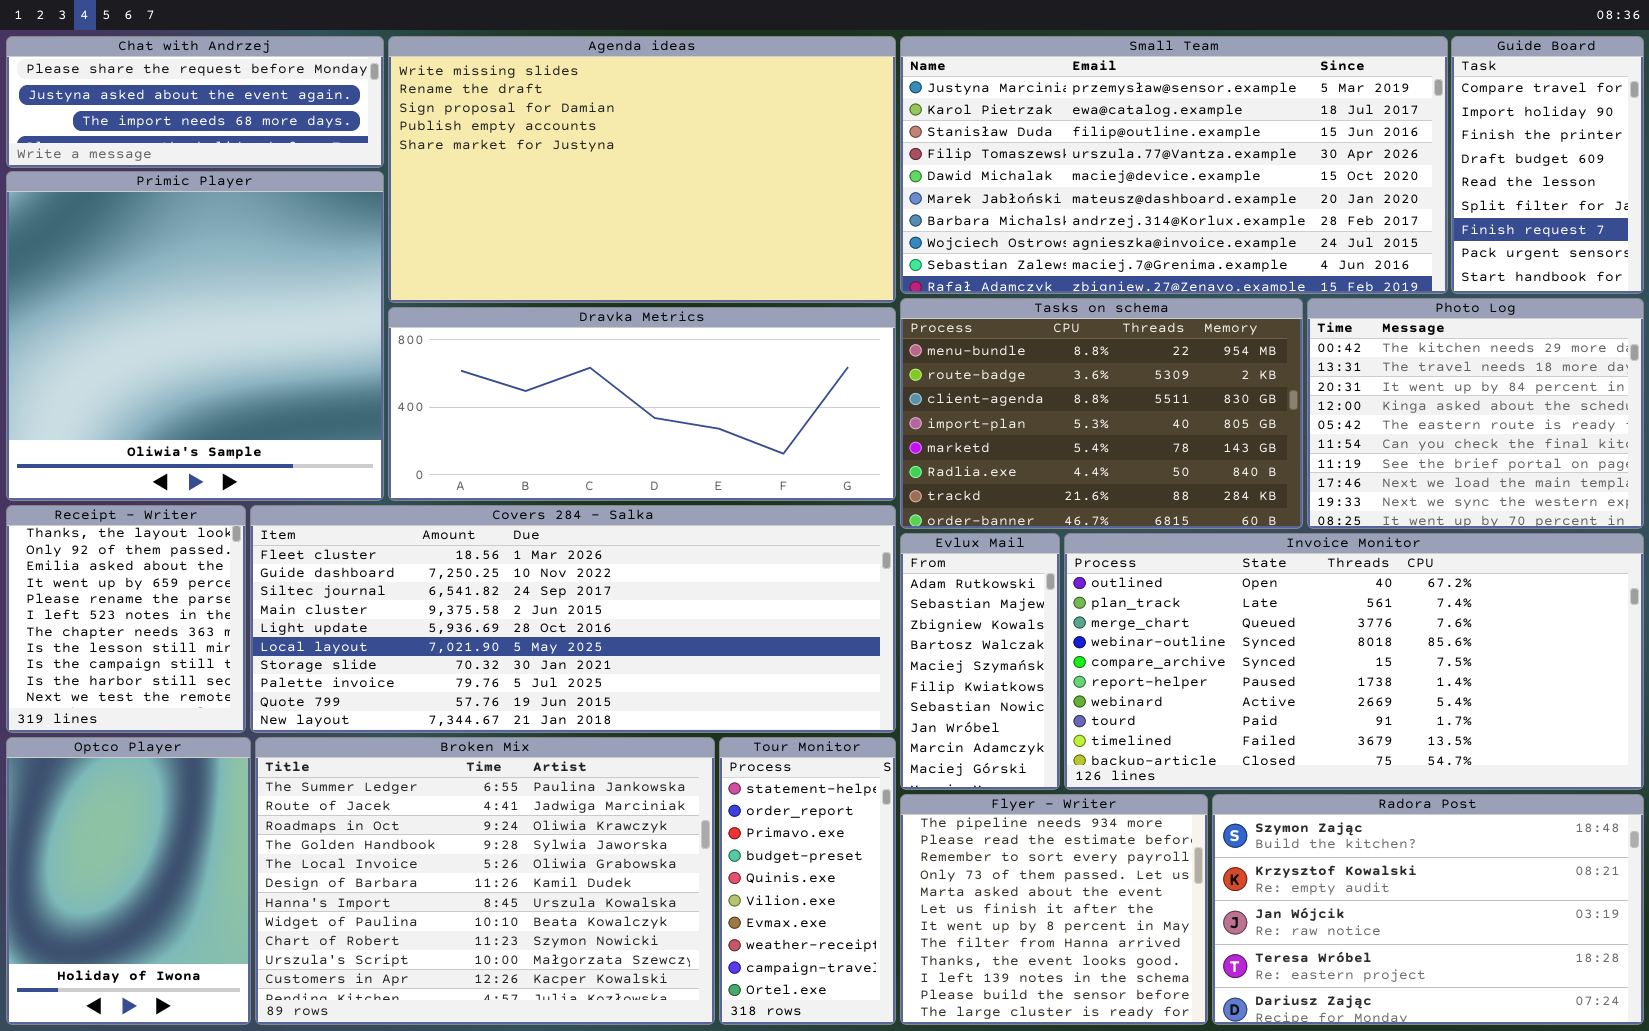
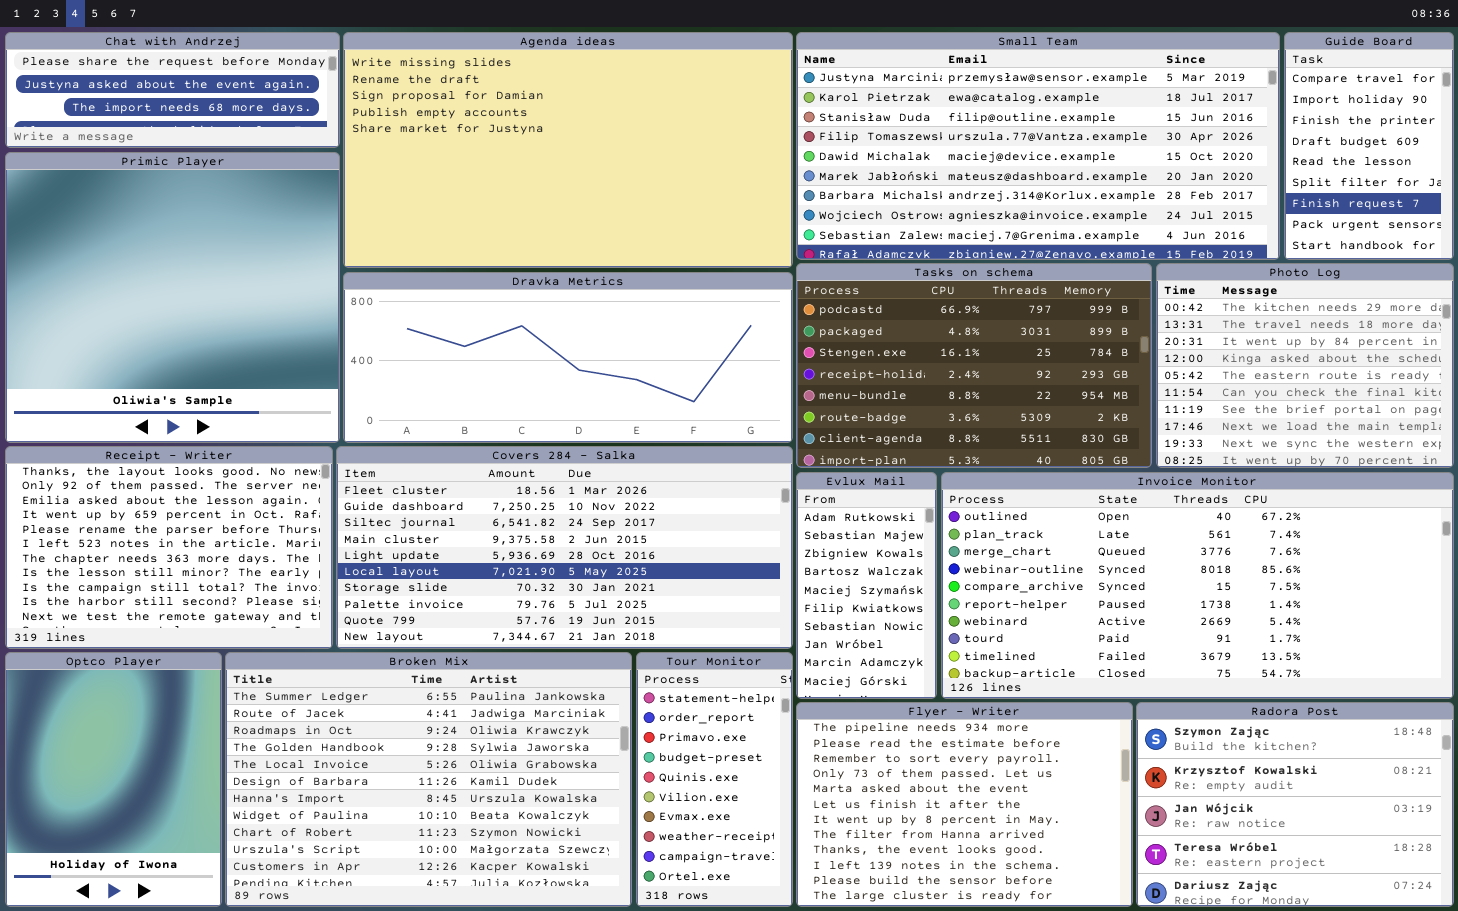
Tasks on schema: [900,298,1303,529] -> [796,263,1152,468], scrolled up 4 rows
Receipt - Writer: [6,505,246,733] -> [5,446,333,649], resized
Covers 284 - Salka: [250,505,896,733] -> [336,446,793,649], resized
Flyer - Writer: [900,794,1208,1025] -> [796,702,1133,907], resized
Radora Post: [1212,794,1644,1025] -> [1136,702,1454,907], resized

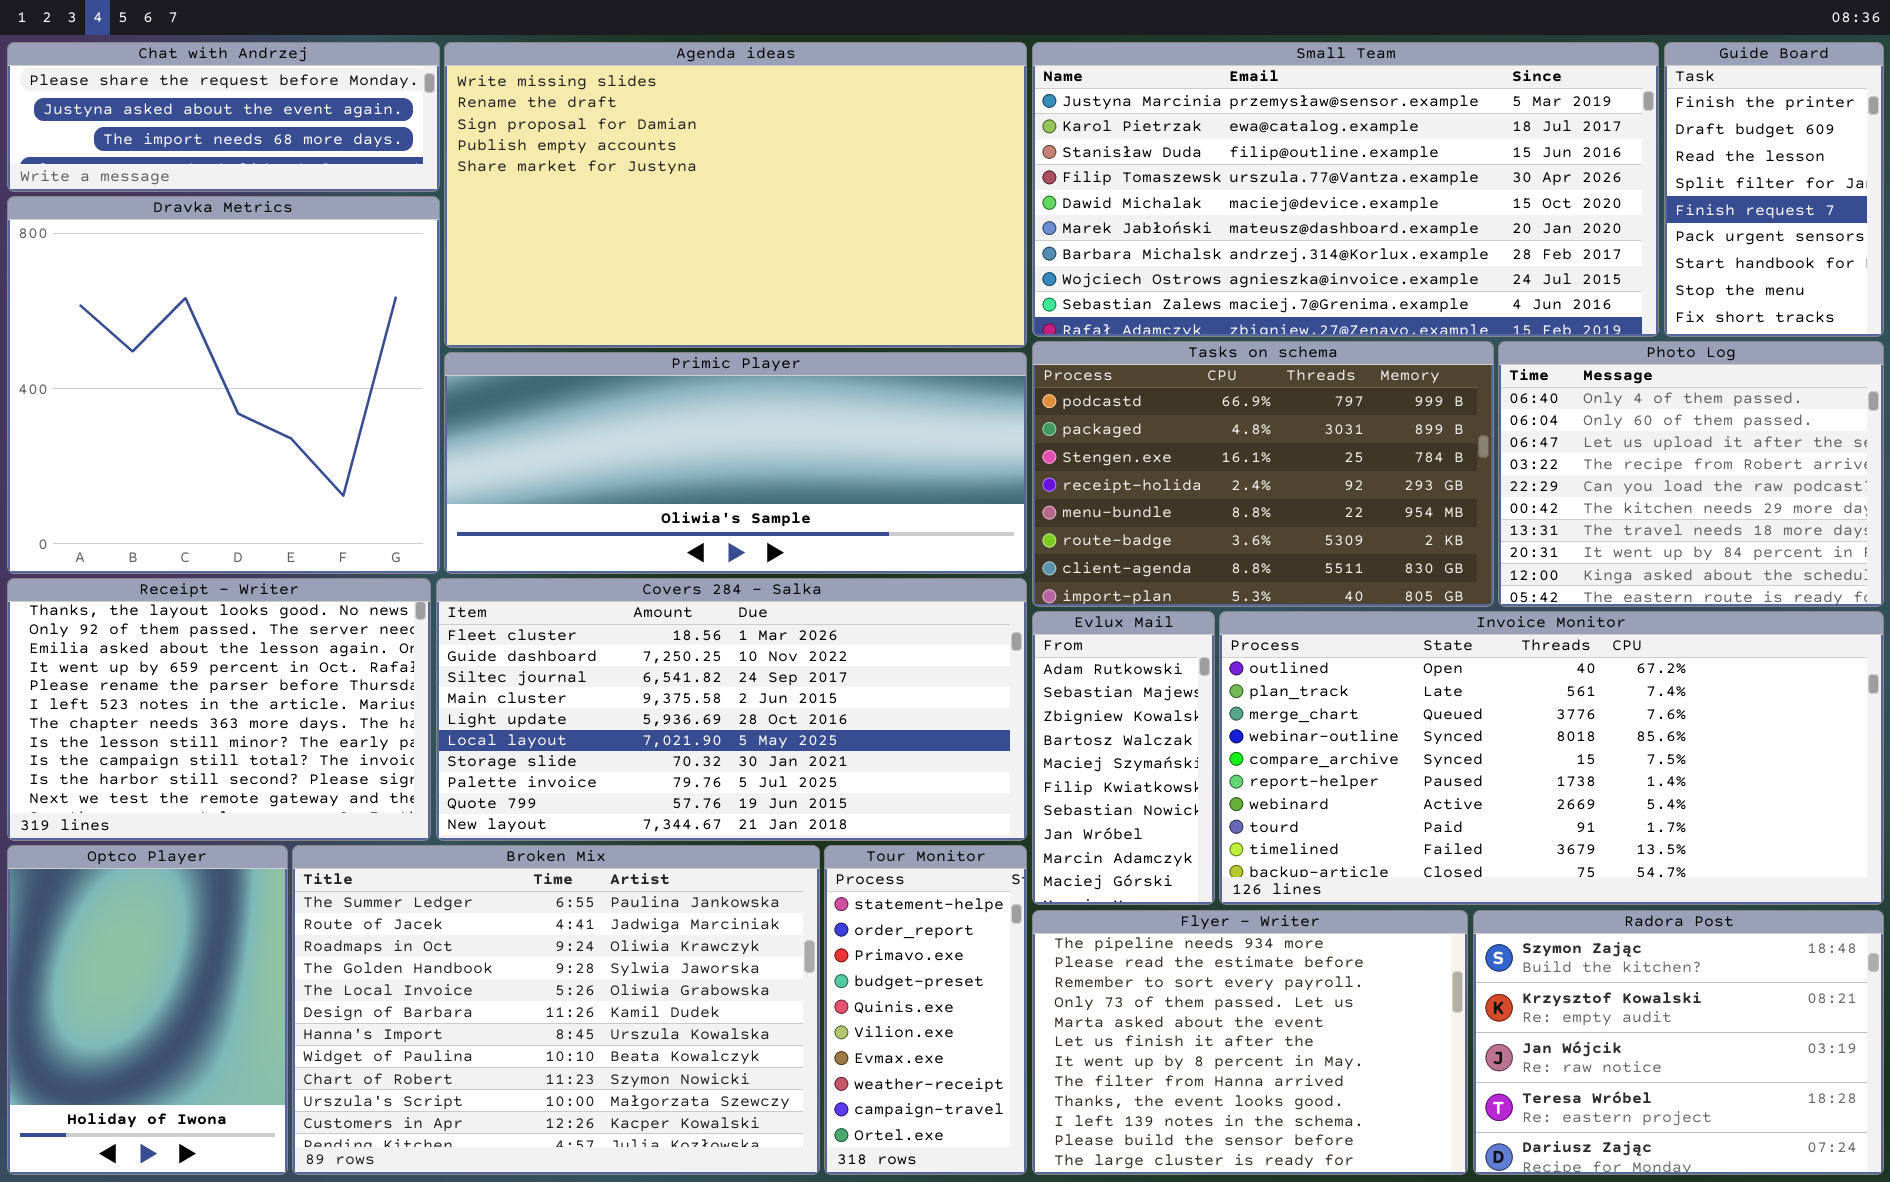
Guide Board: [1284,32,1454,260] -> [1664,42,1884,337], scrolled down 2 rows
Primic Player: [5,152,340,443] -> [444,352,1027,574], moved, resized
Photo Log: [1156,263,1454,468] -> [1498,341,1884,607], scrolled up 5 rows
Dravka Metrics: [343,272,793,443] -> [7,196,440,574], moved, resized

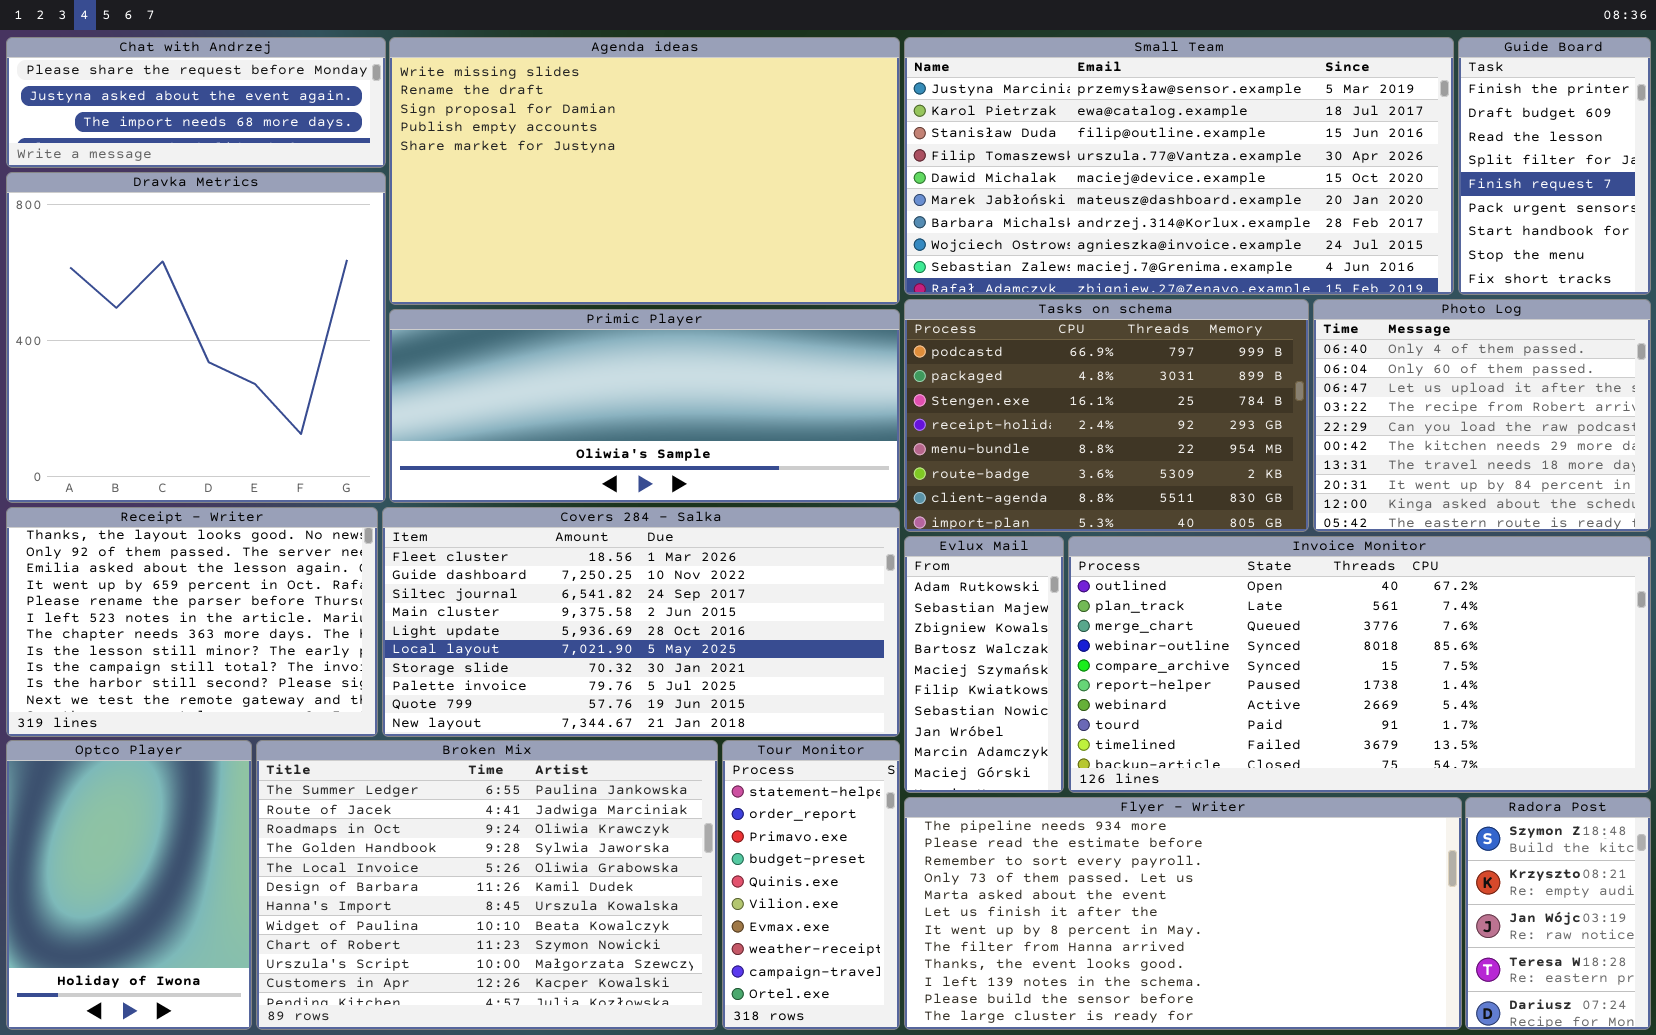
Flyer - Writer: [1032,910,1468,1175] -> [904,797,1462,1030], resized
Radora Post: [1473,910,1884,1175] -> [1465,797,1651,1030], resized

